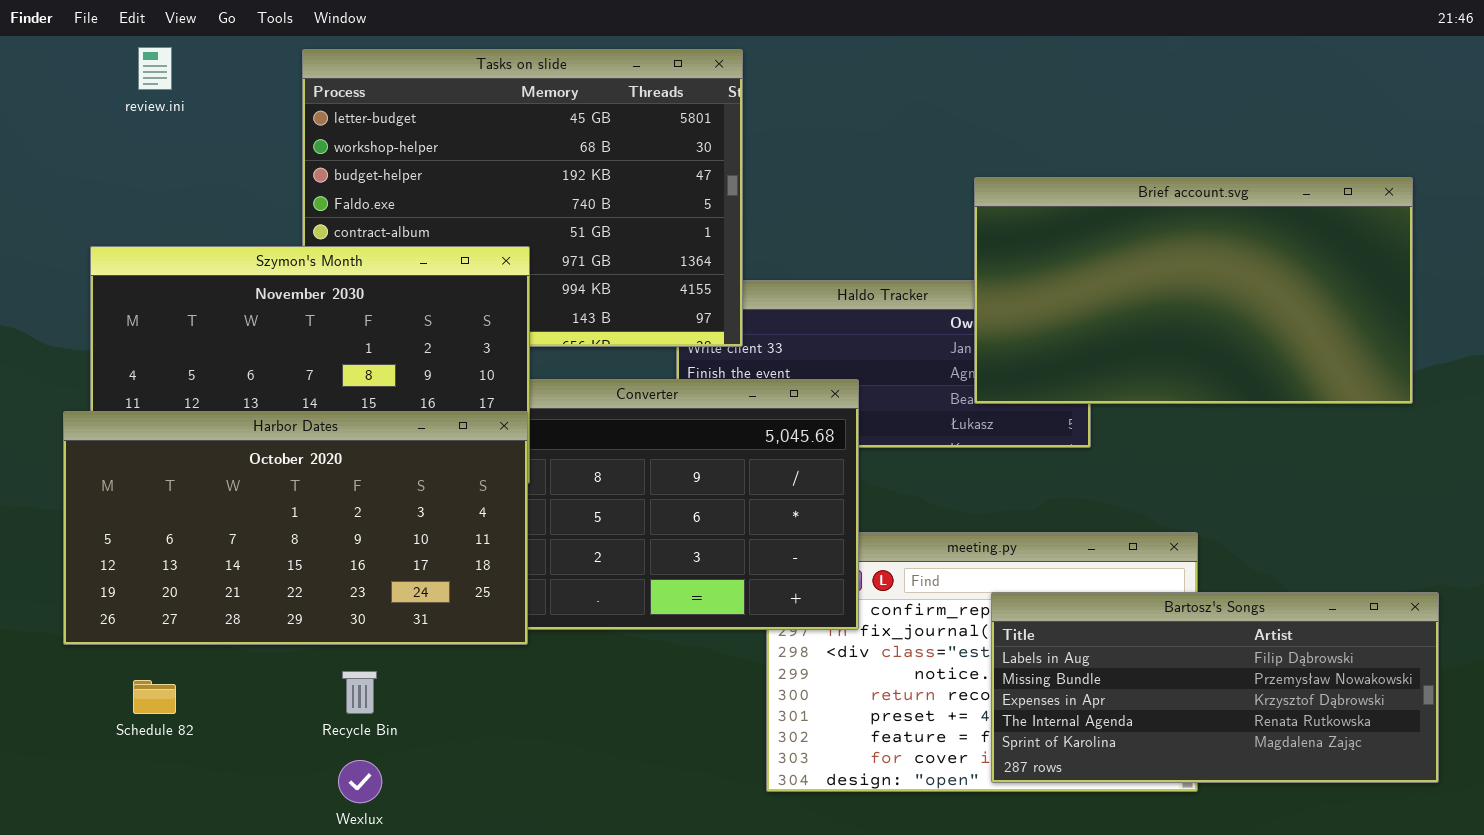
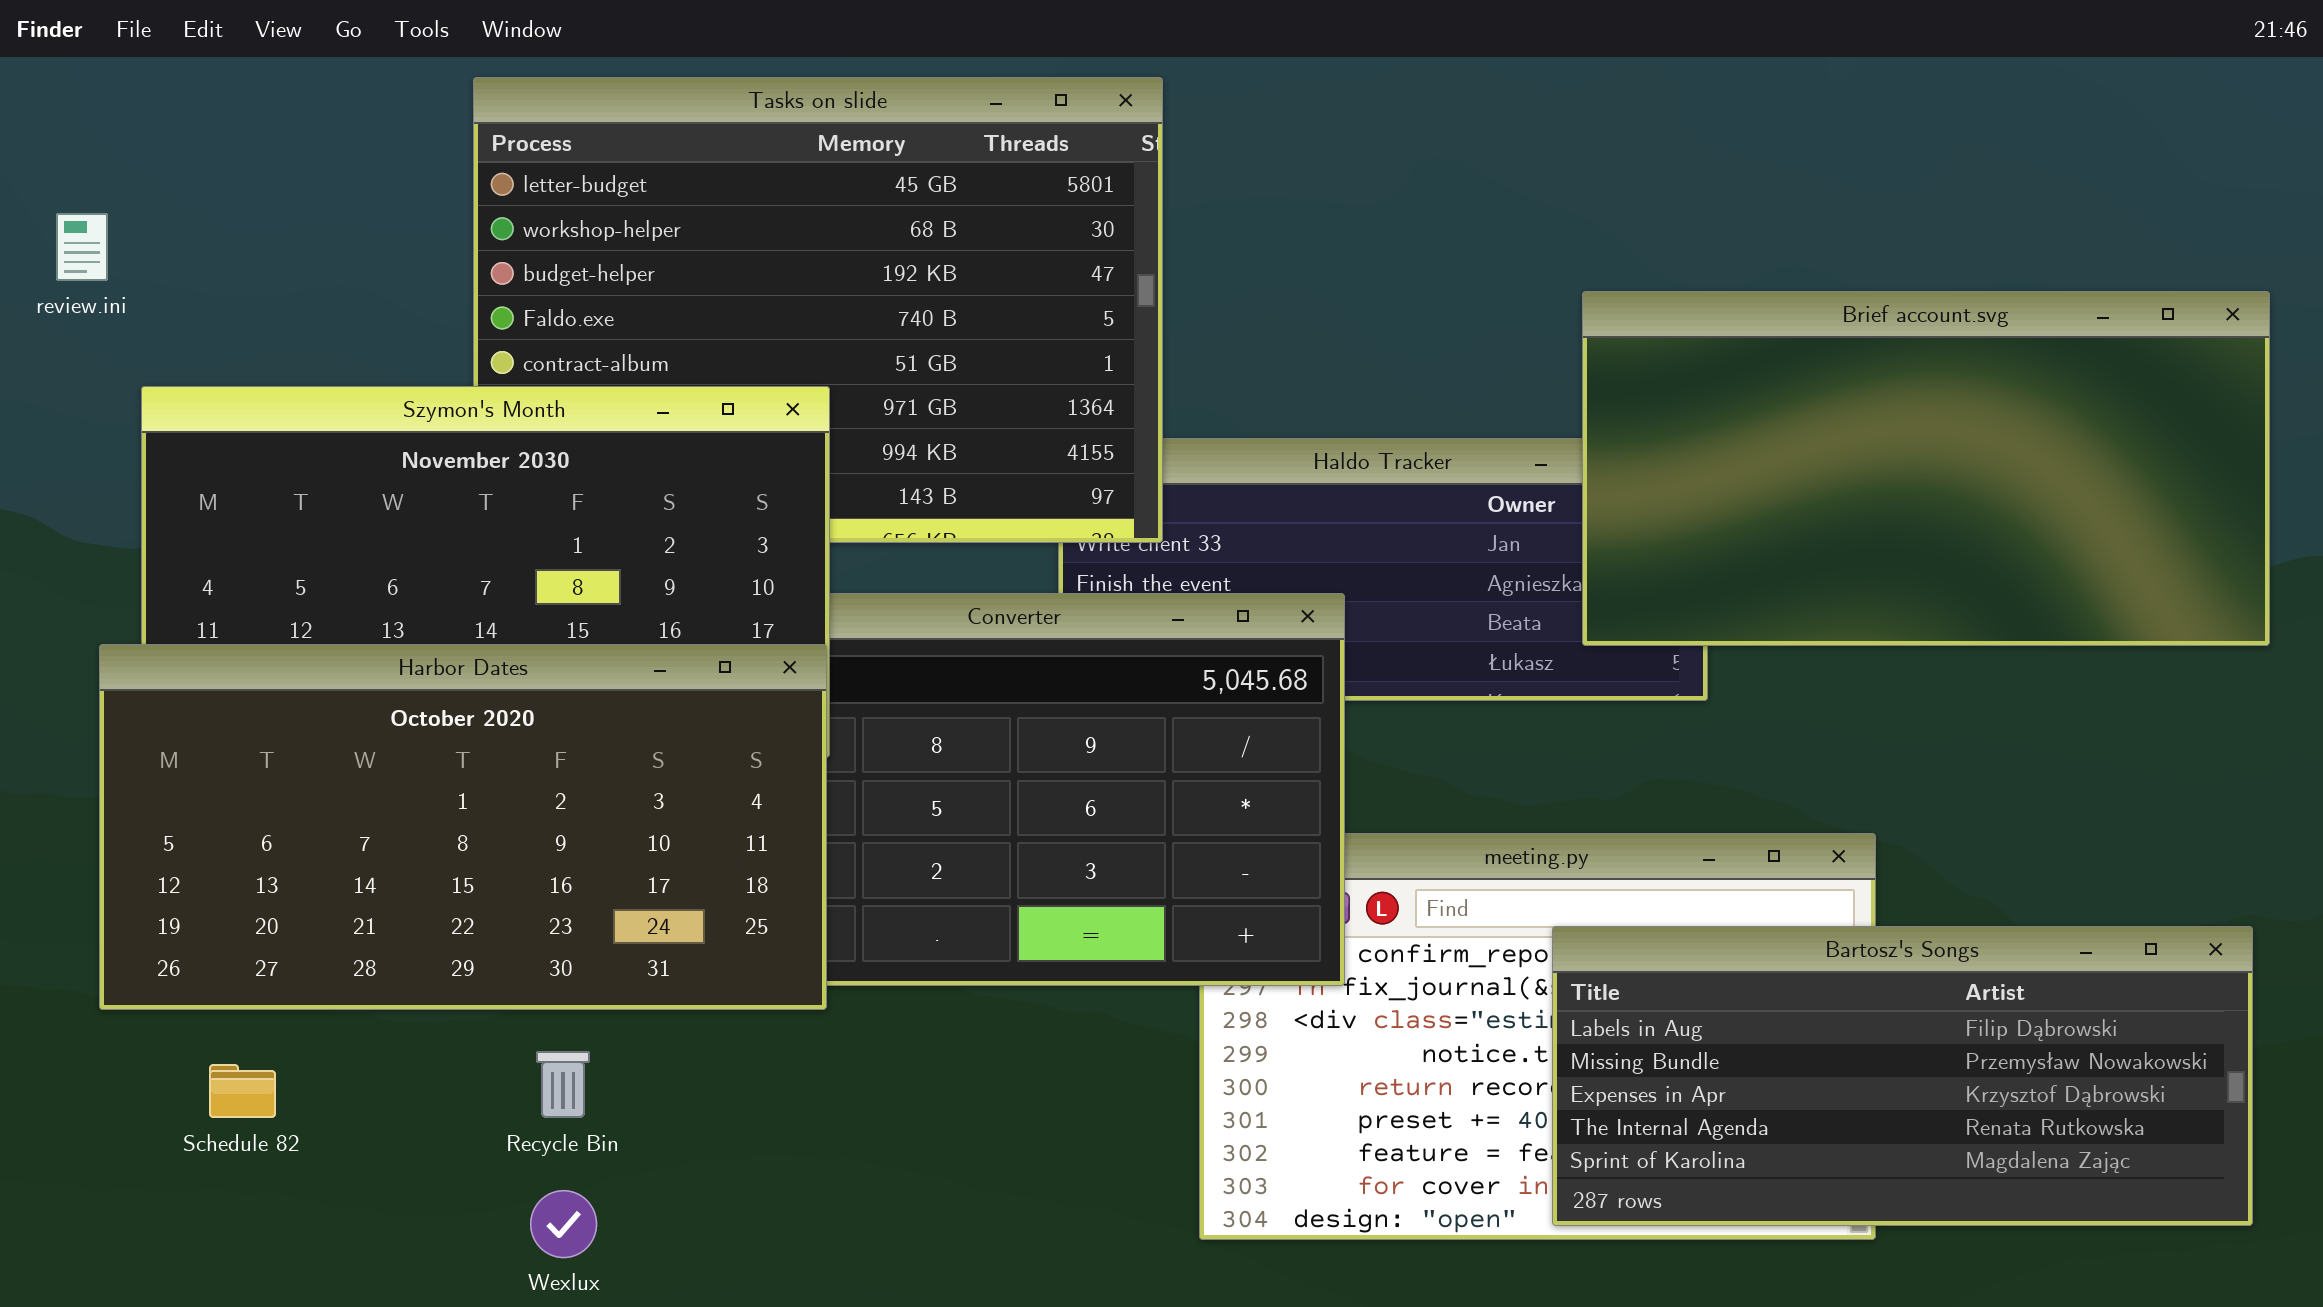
review.ini: [138,47,172,90] -> [56,213,108,281], moved
Brief account.svg: [974,177,1413,404] -> [1582,291,2270,646], moved

